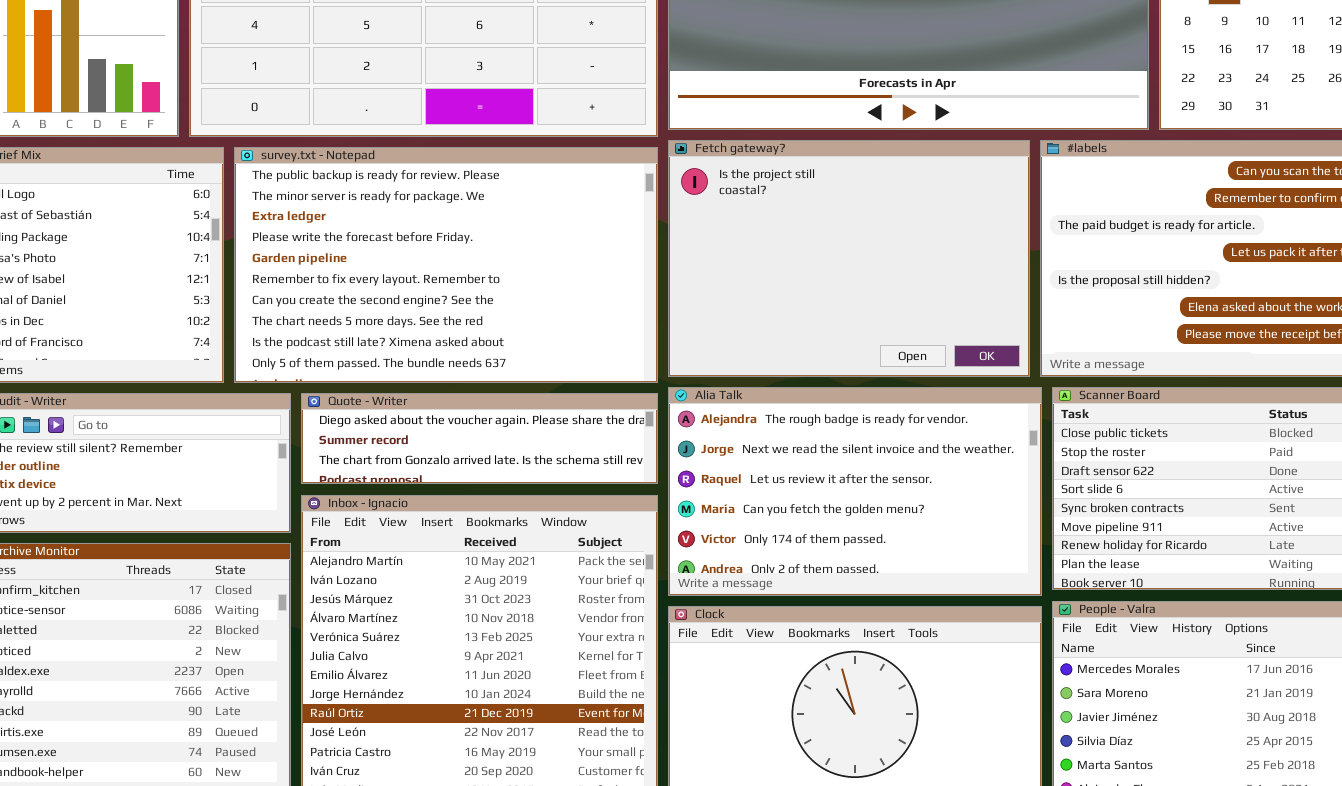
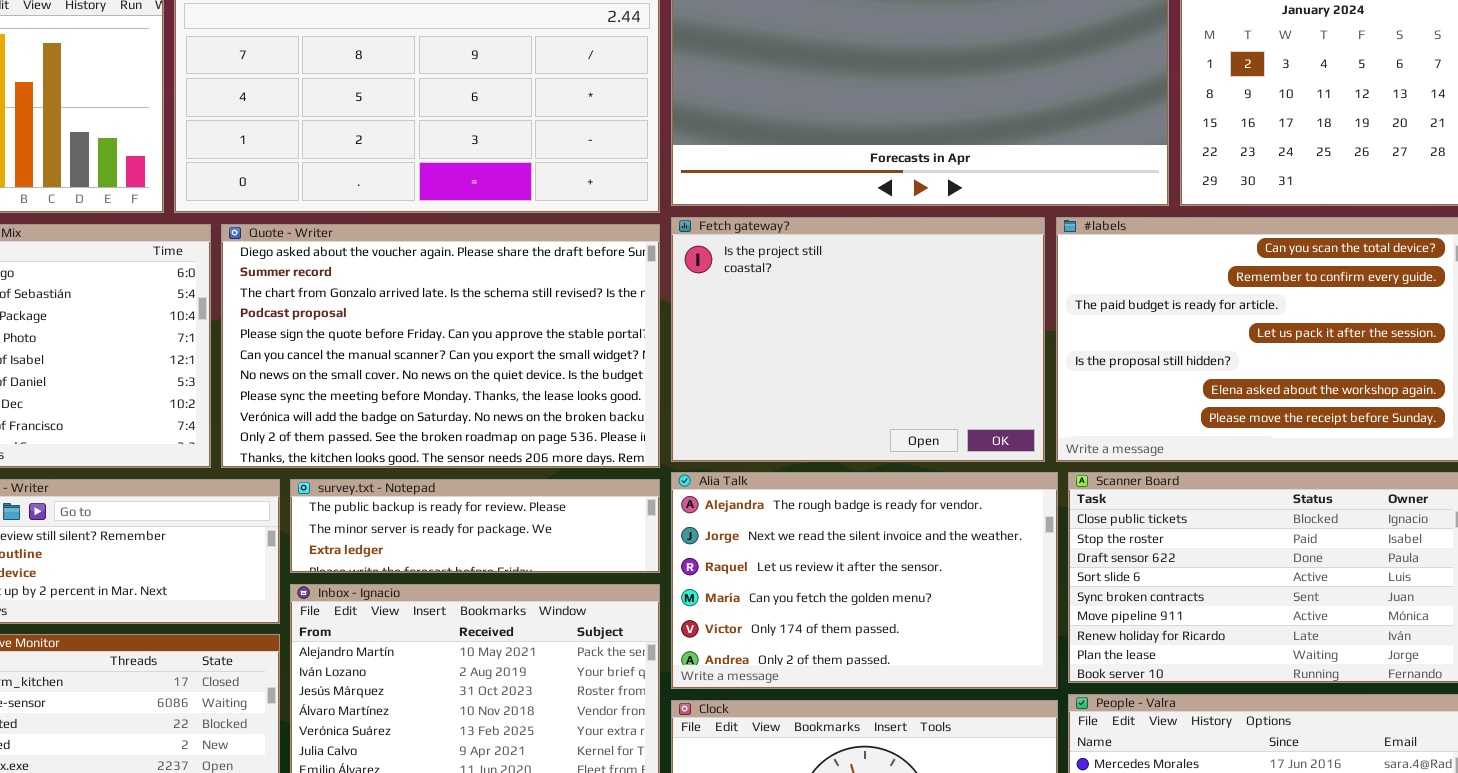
survey.txt - Notepad: [234,147,658,383] -> [290,479,660,573], moved, resized
Quote - Writer: [301,393,658,484] -> [221,224,660,468], moved, resized

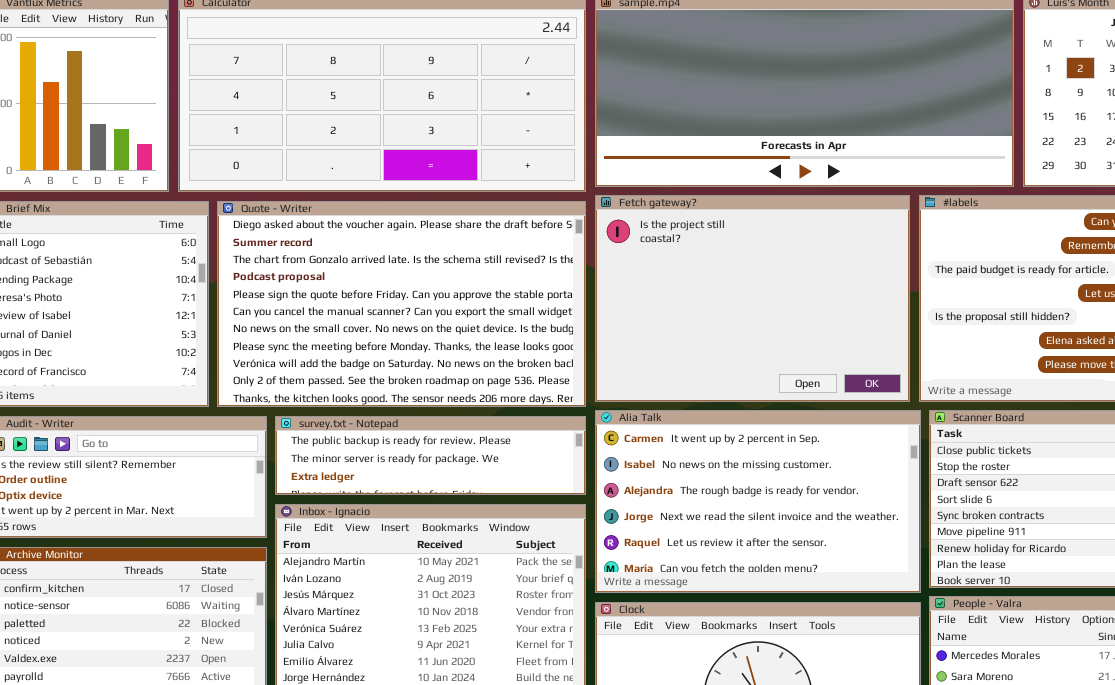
Alia Talk: [671,472,1058,689] -> [595,410,921,593], scrolled up 2 rows

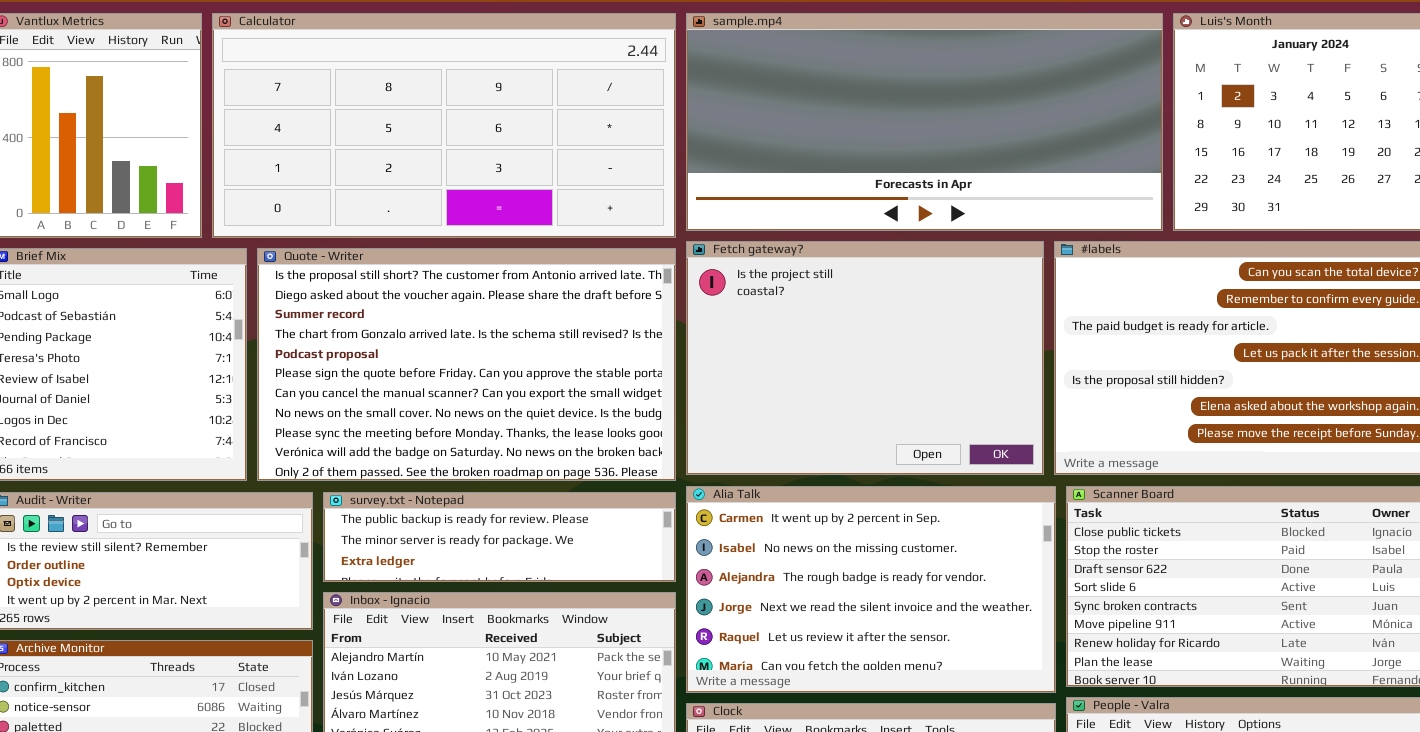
Quote - Writer: [217,201,586,407] -> [257,248,676,481], scrolled up 1 row

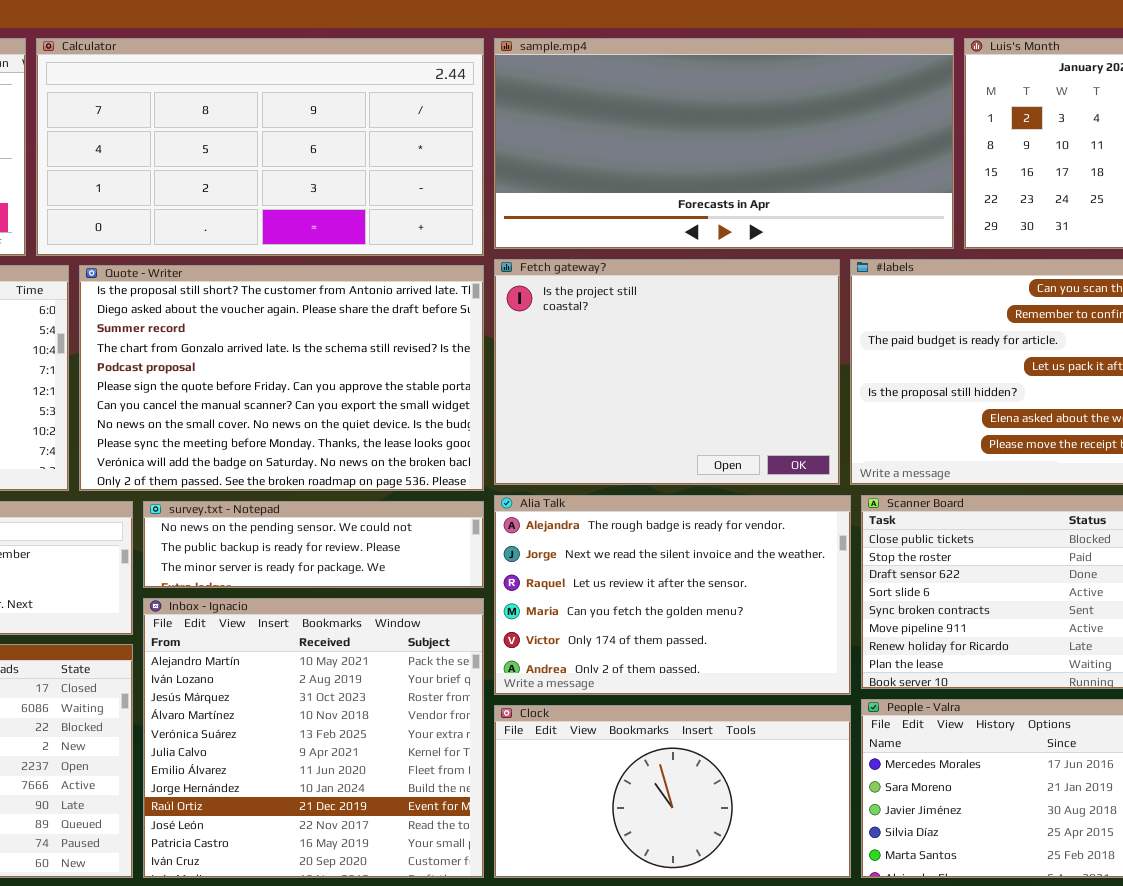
Alia Talk: [686,486,1056,693] -> [494,495,851,695], scrolled down 2 rows
survey.txt - Notepad: [323,492,676,582] -> [143,501,484,588], scrolled up 1 row

